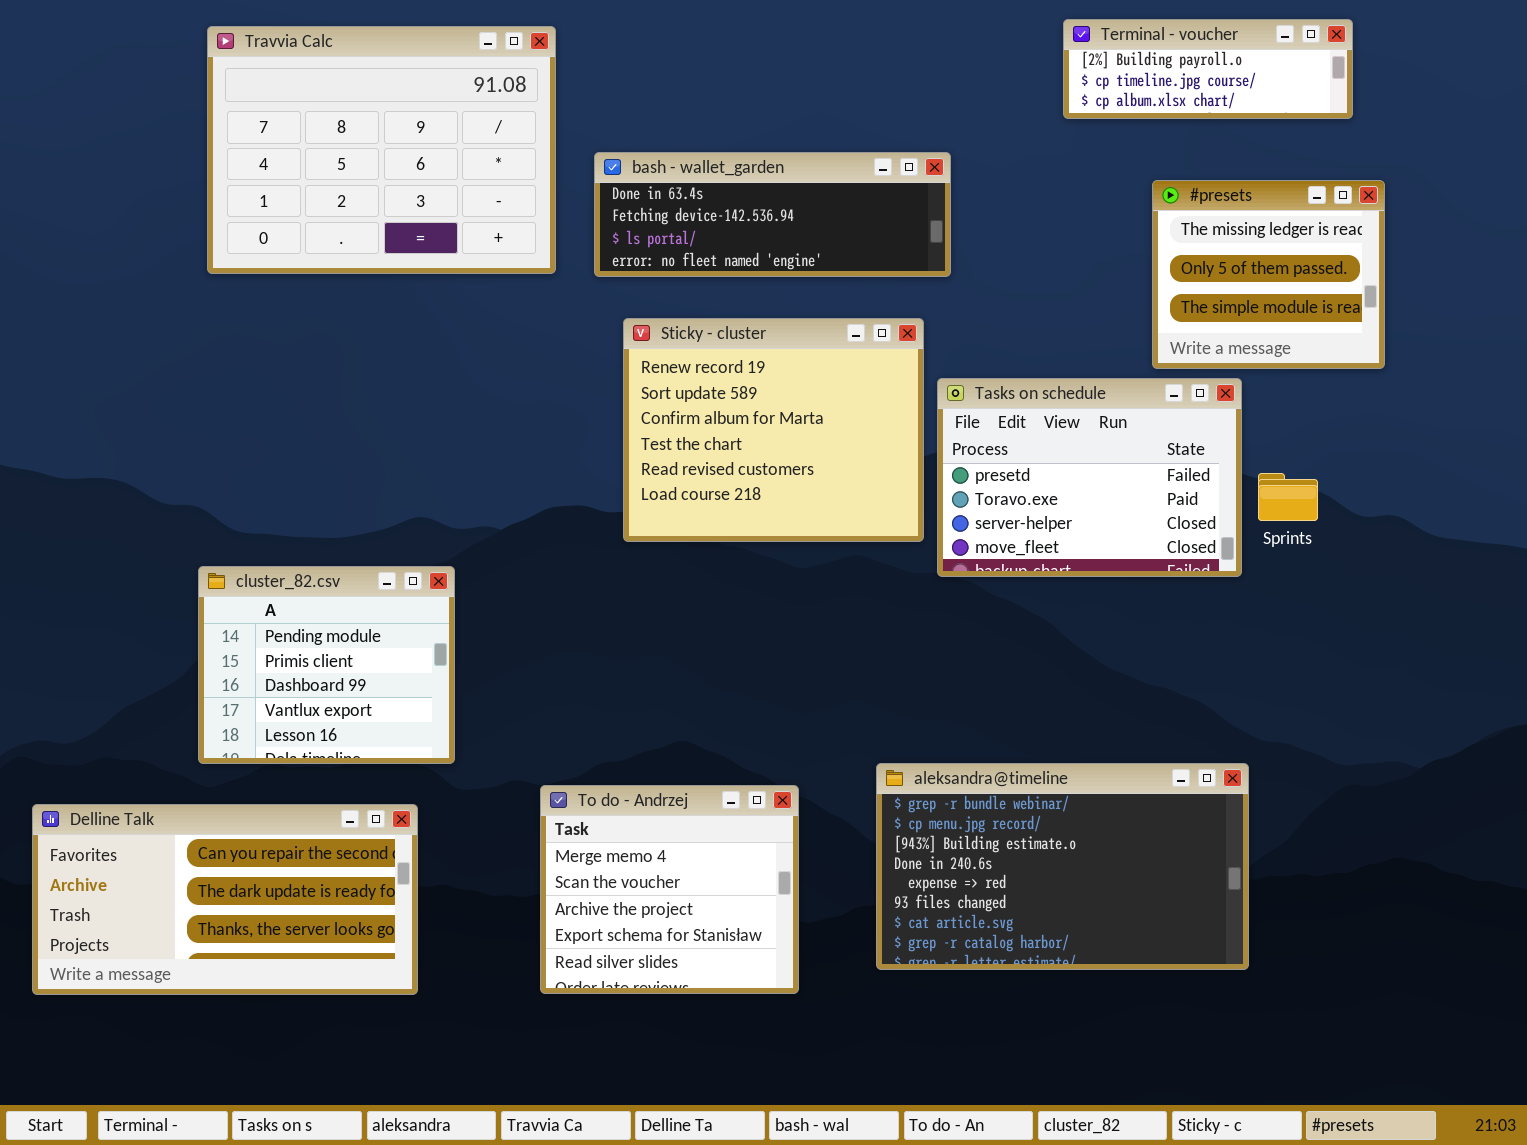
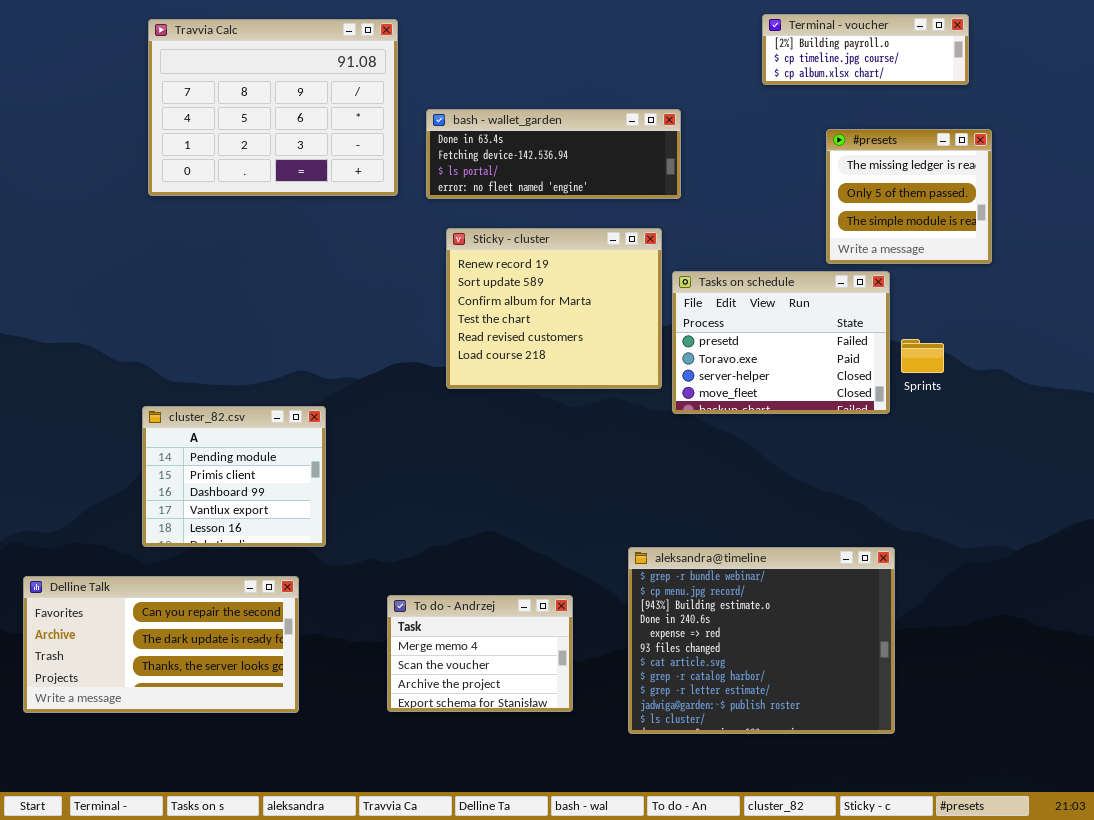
aleksandra@timeline: [876,763,1249,970] -> [628,547,895,734], resized
To do - Andrzej: [540,785,799,994] -> [387,595,573,712], resized

